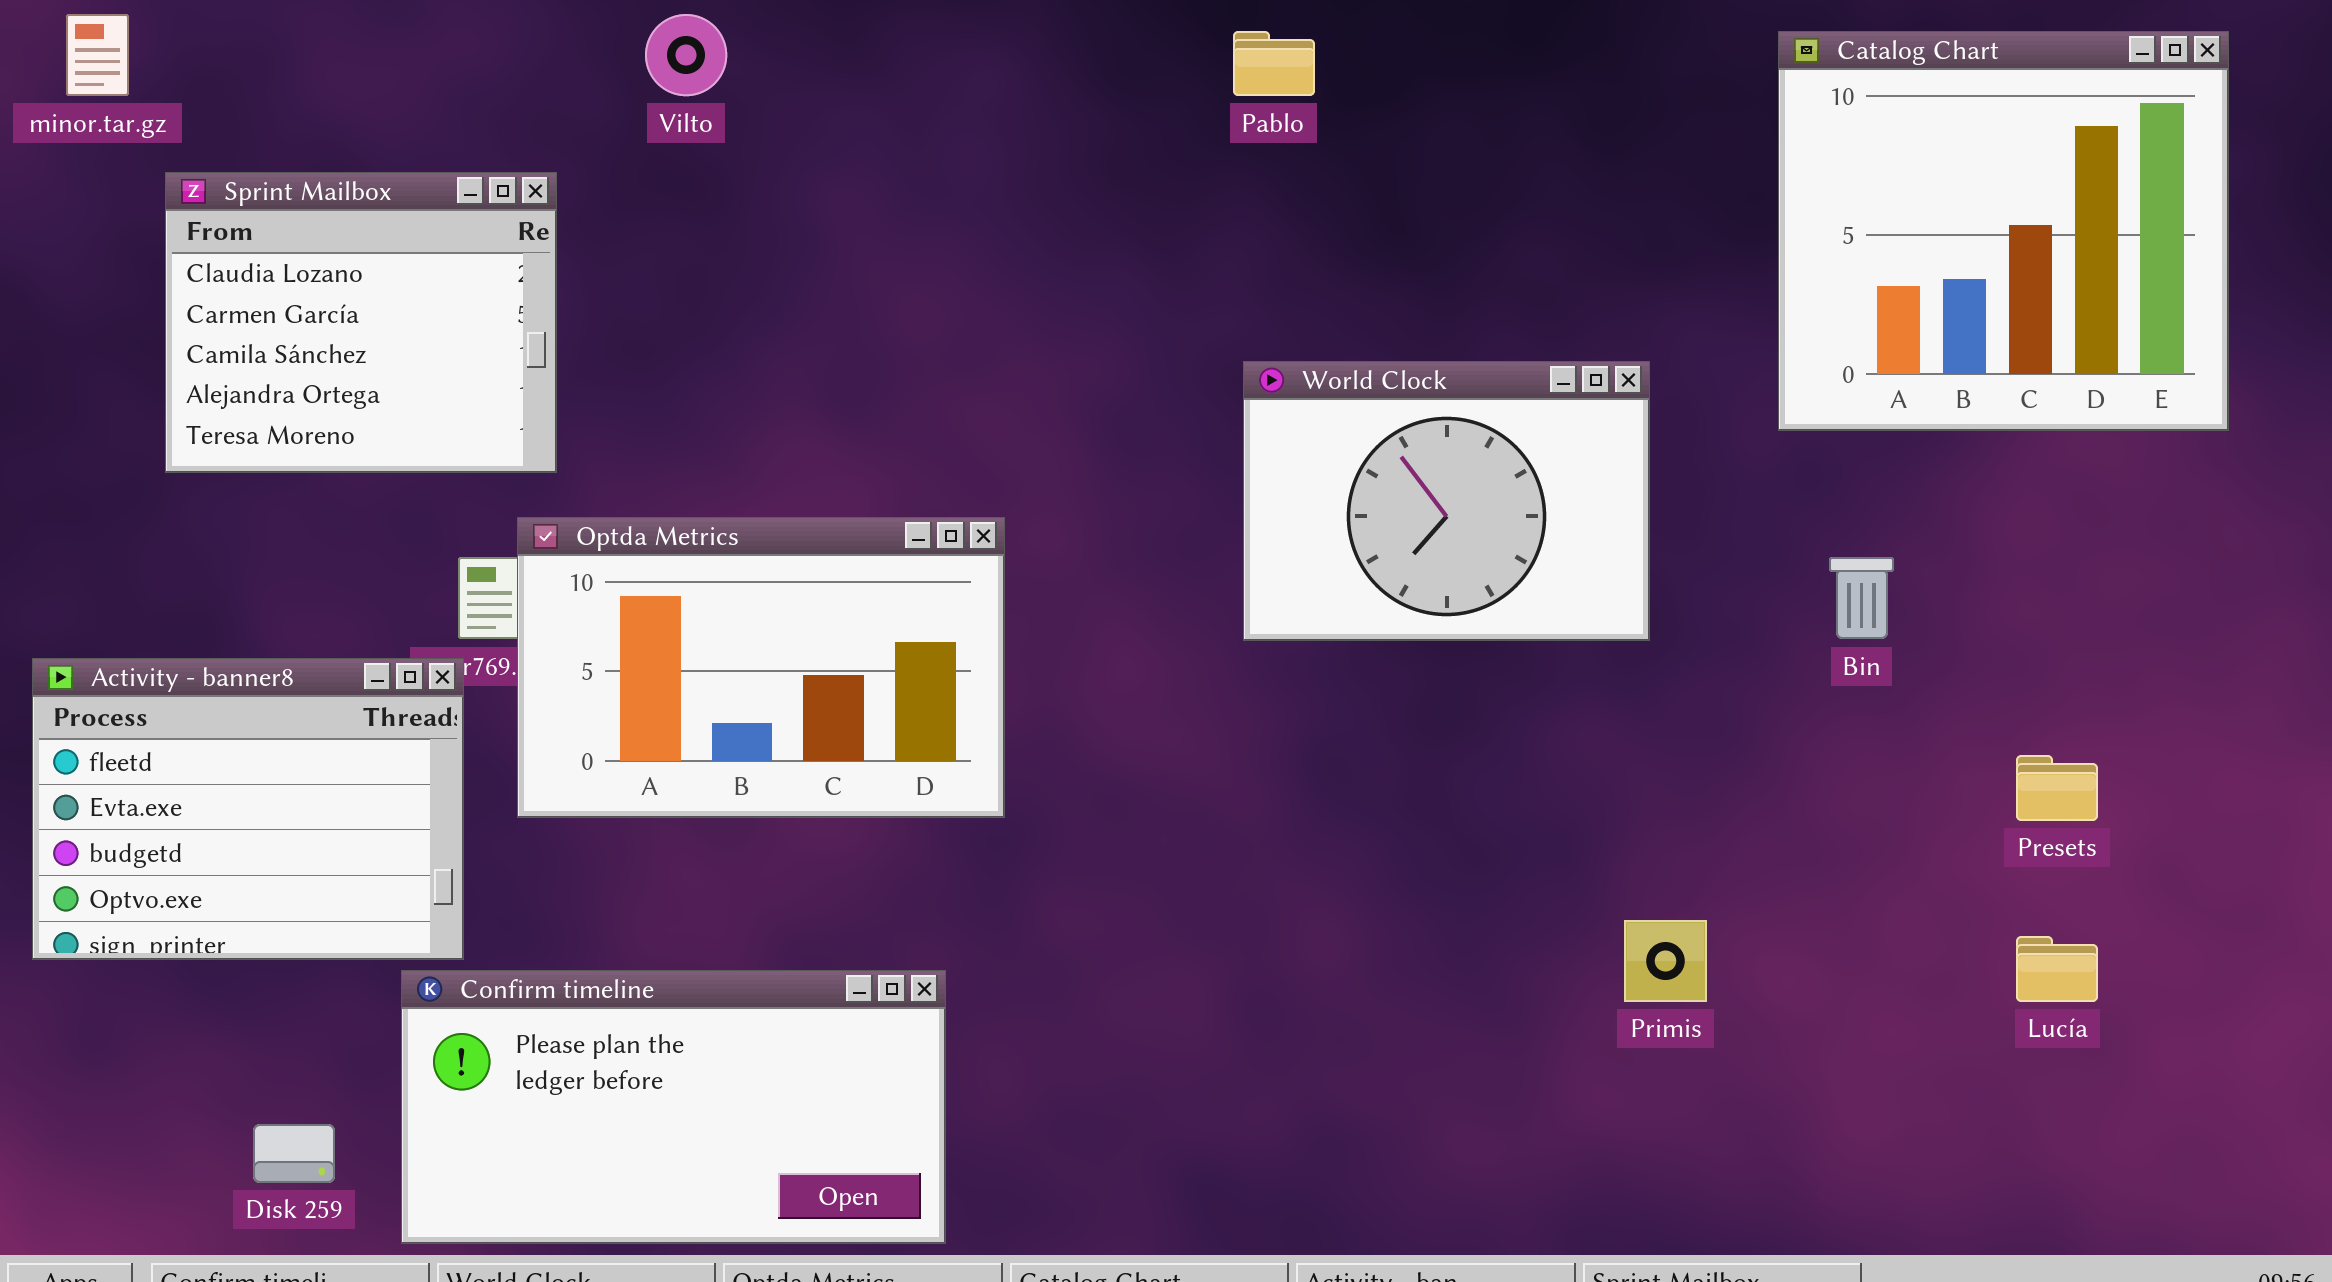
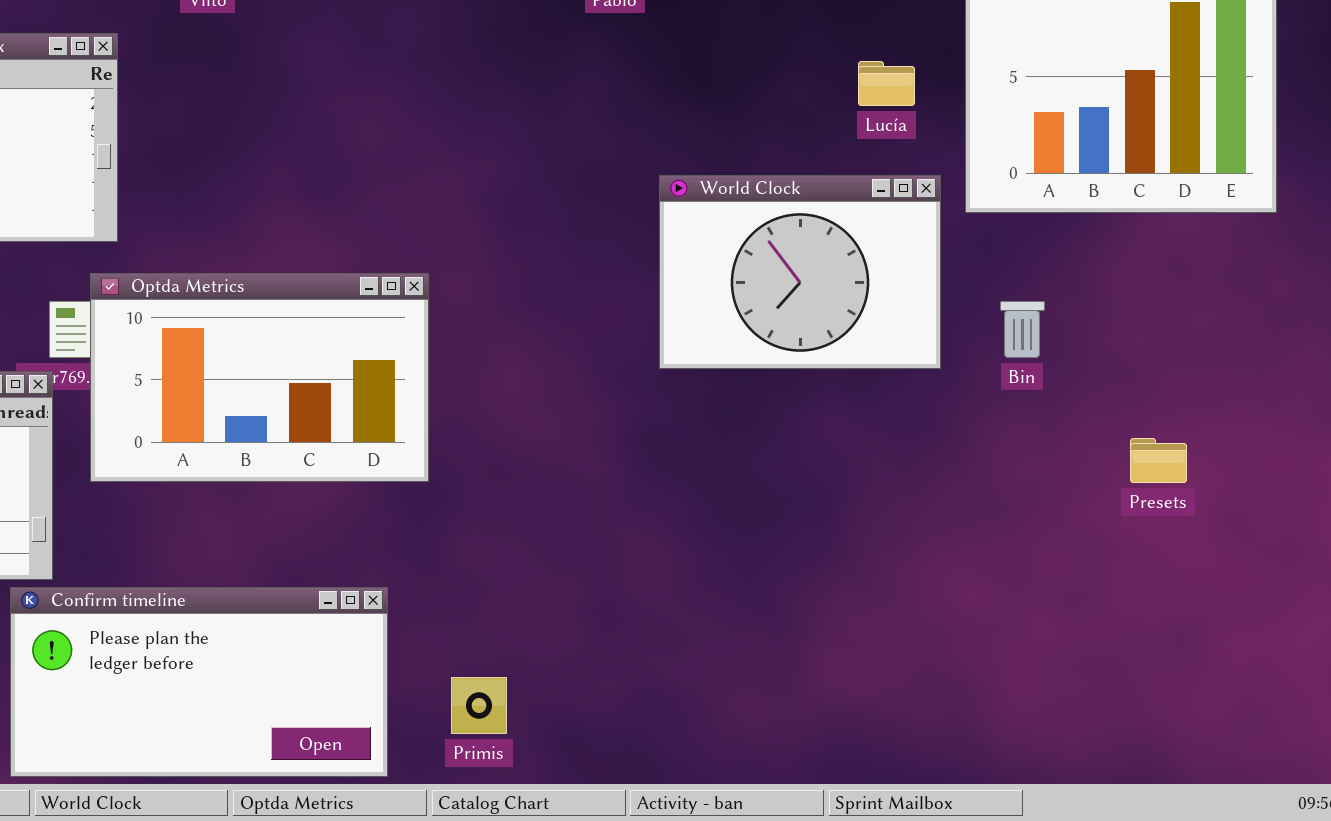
World Clock: [1243,361,1650,641] -> [659,175,941,369], moved
Primis: [1624,920,1707,1002] -> [451,677,507,734], moved
Lucía: [2016,936,2098,1002] -> [858,61,915,106], moved

